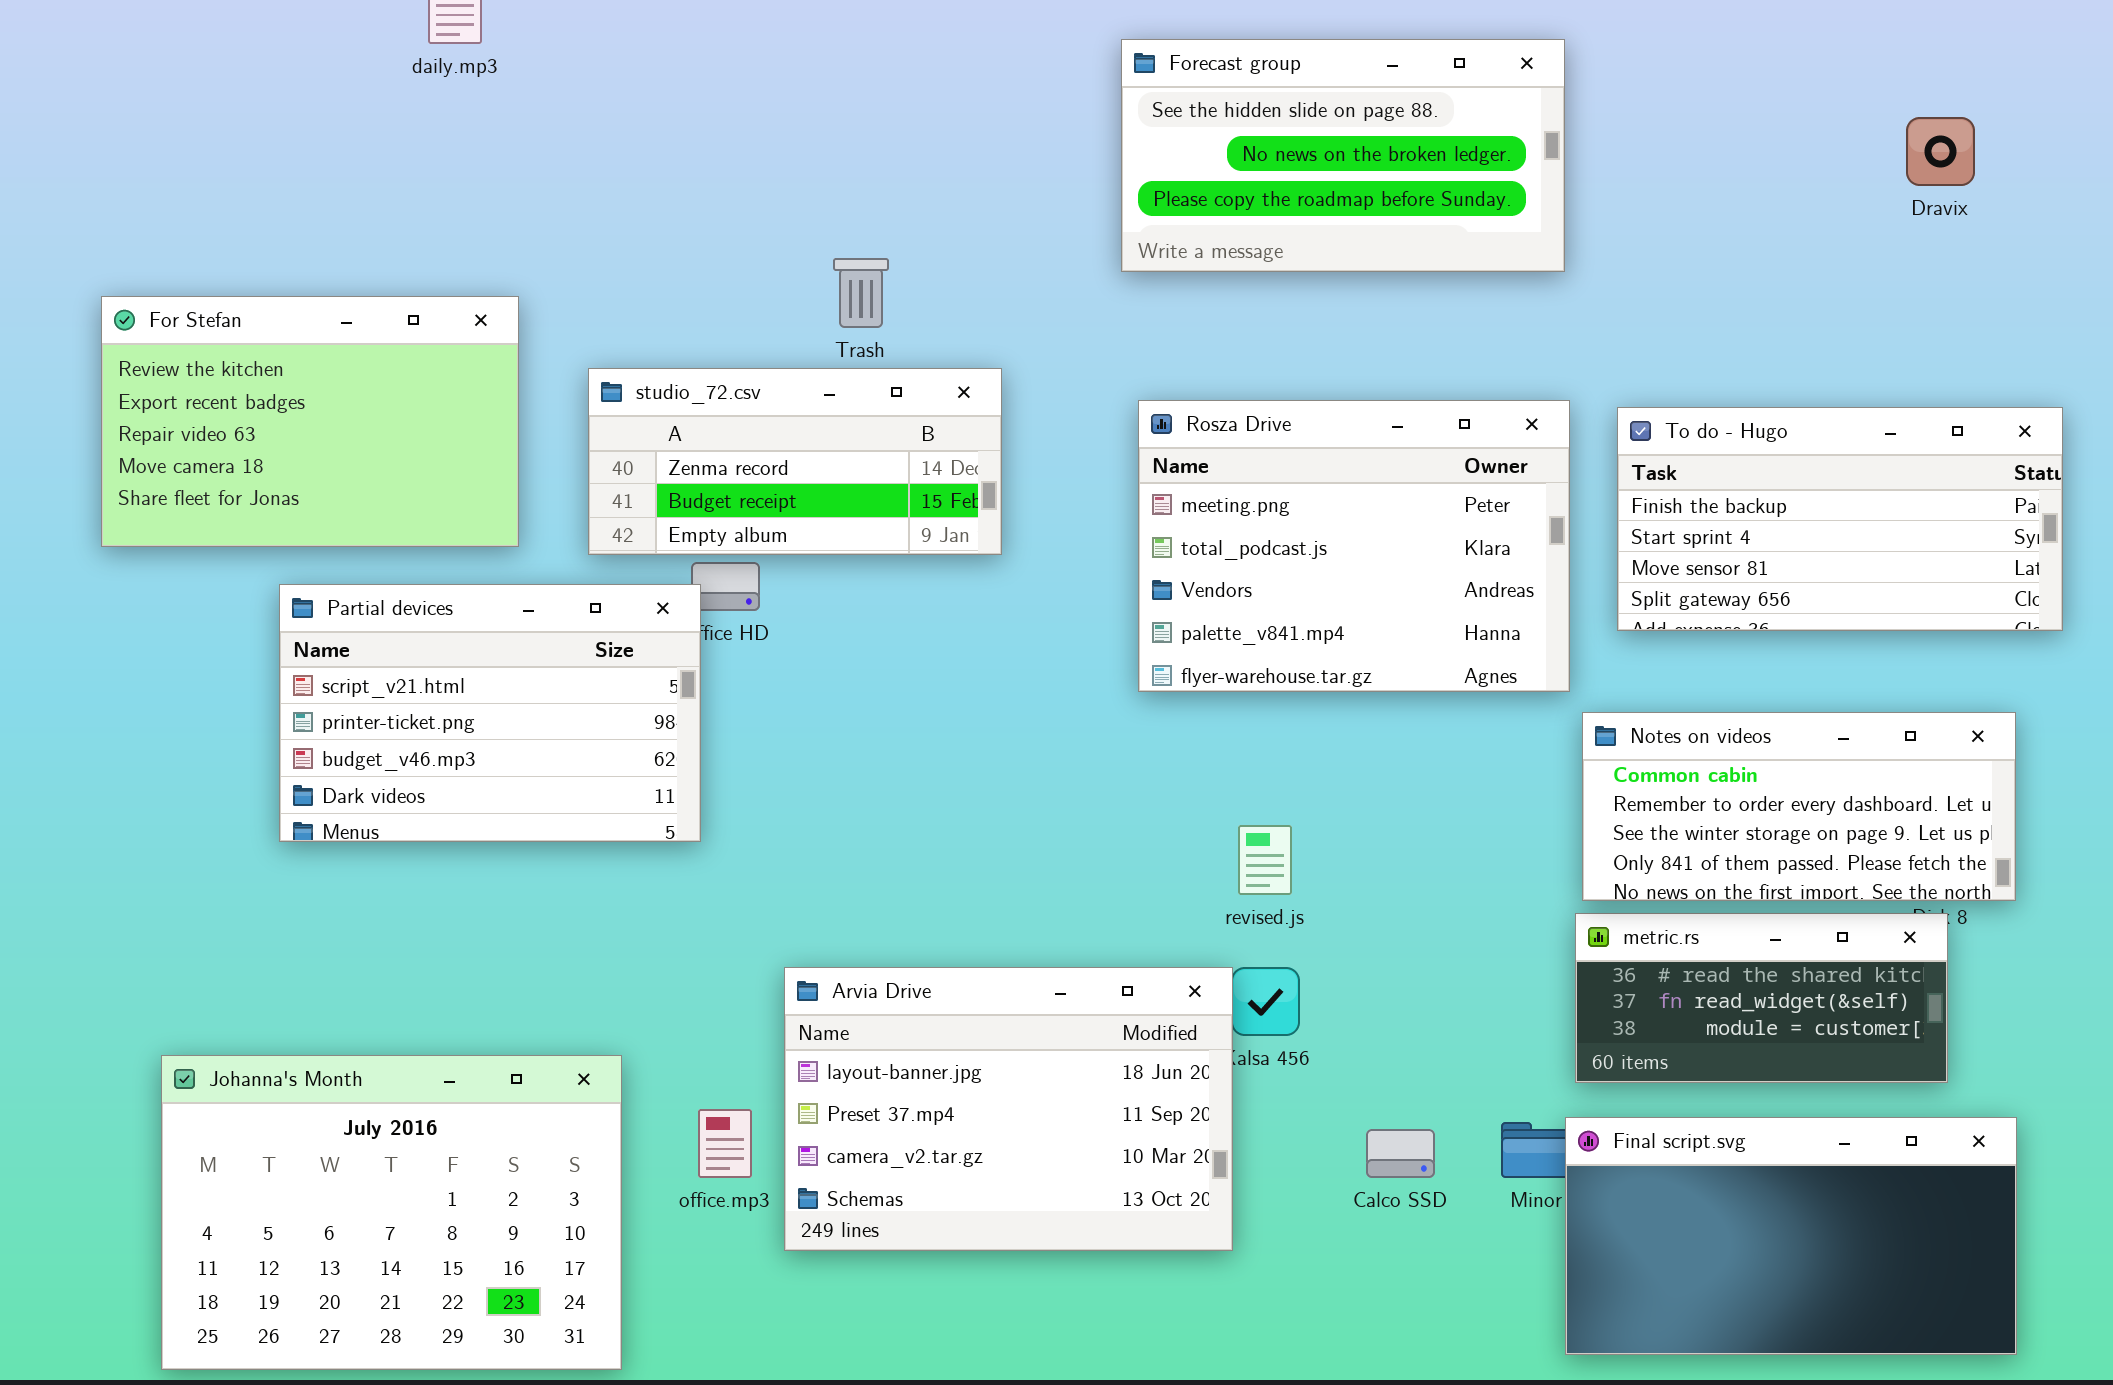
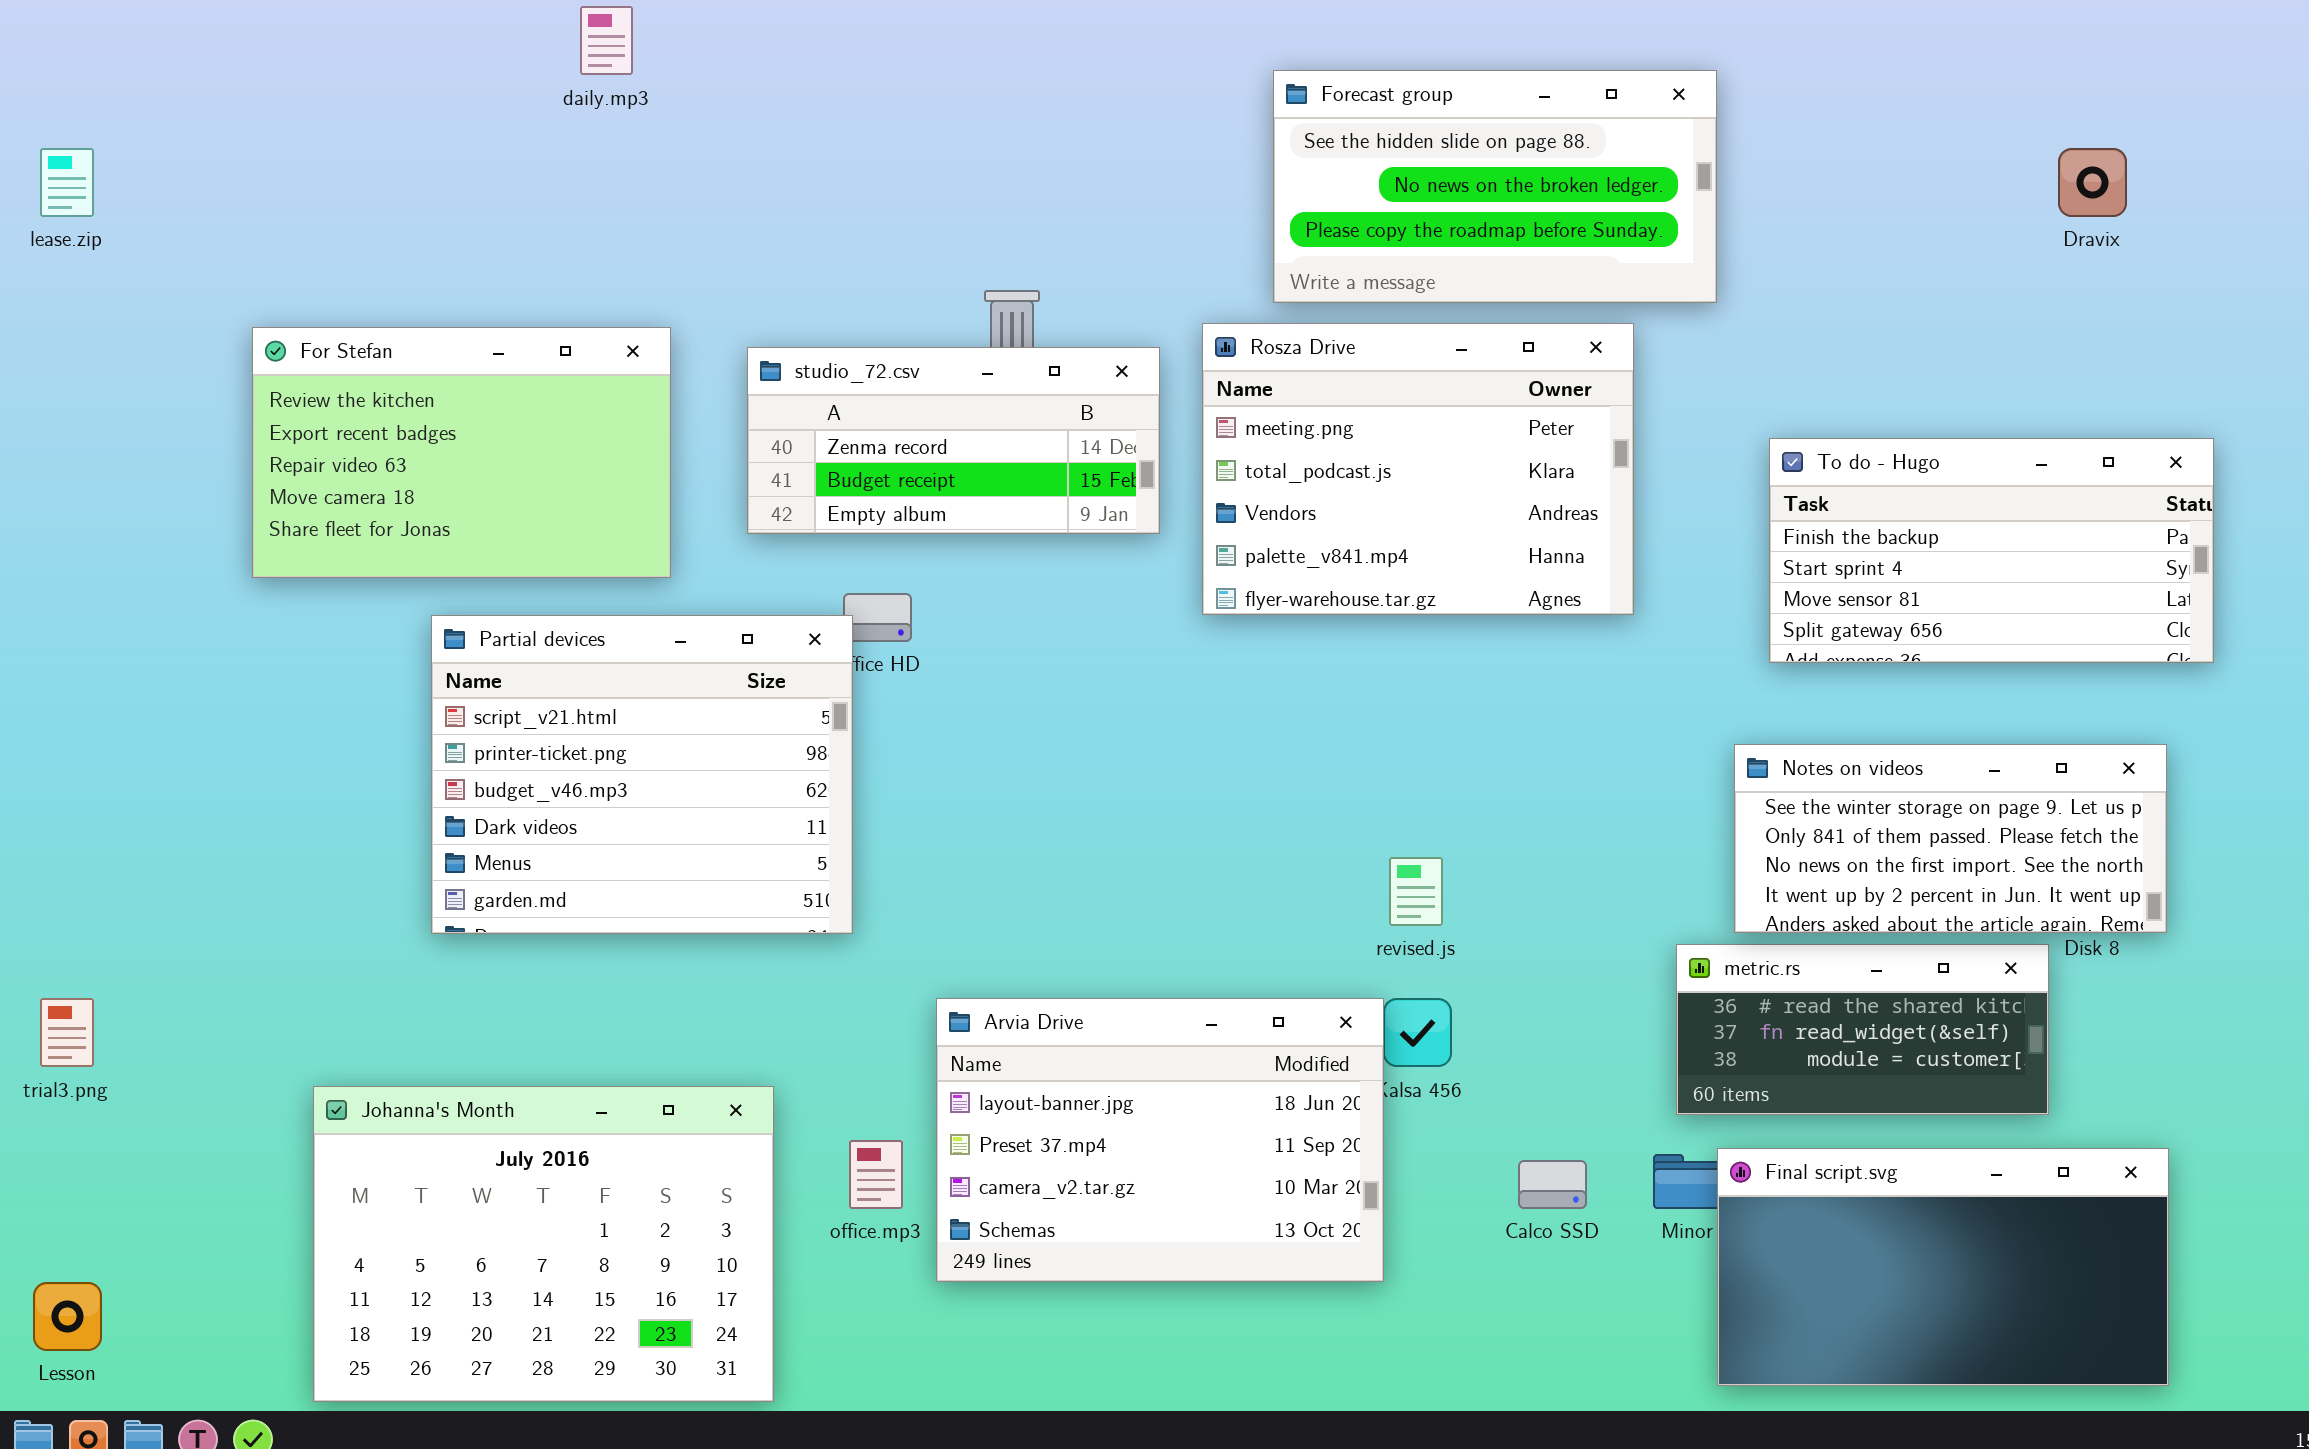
studio_72.csv: [588,368,1002,555] -> [747,347,1160,534], moved
Rosza Drive: [1138,400,1570,692] -> [1202,323,1634,615], moved
Partial devices: [279,584,701,842] -> [431,615,853,934], resized
Notes on videos: [1582,712,2016,901] -> [1734,744,2167,933], scrolled down 2 rows
metric.rs: [1575,913,1948,1083] -> [1676,944,2049,1115], moved

